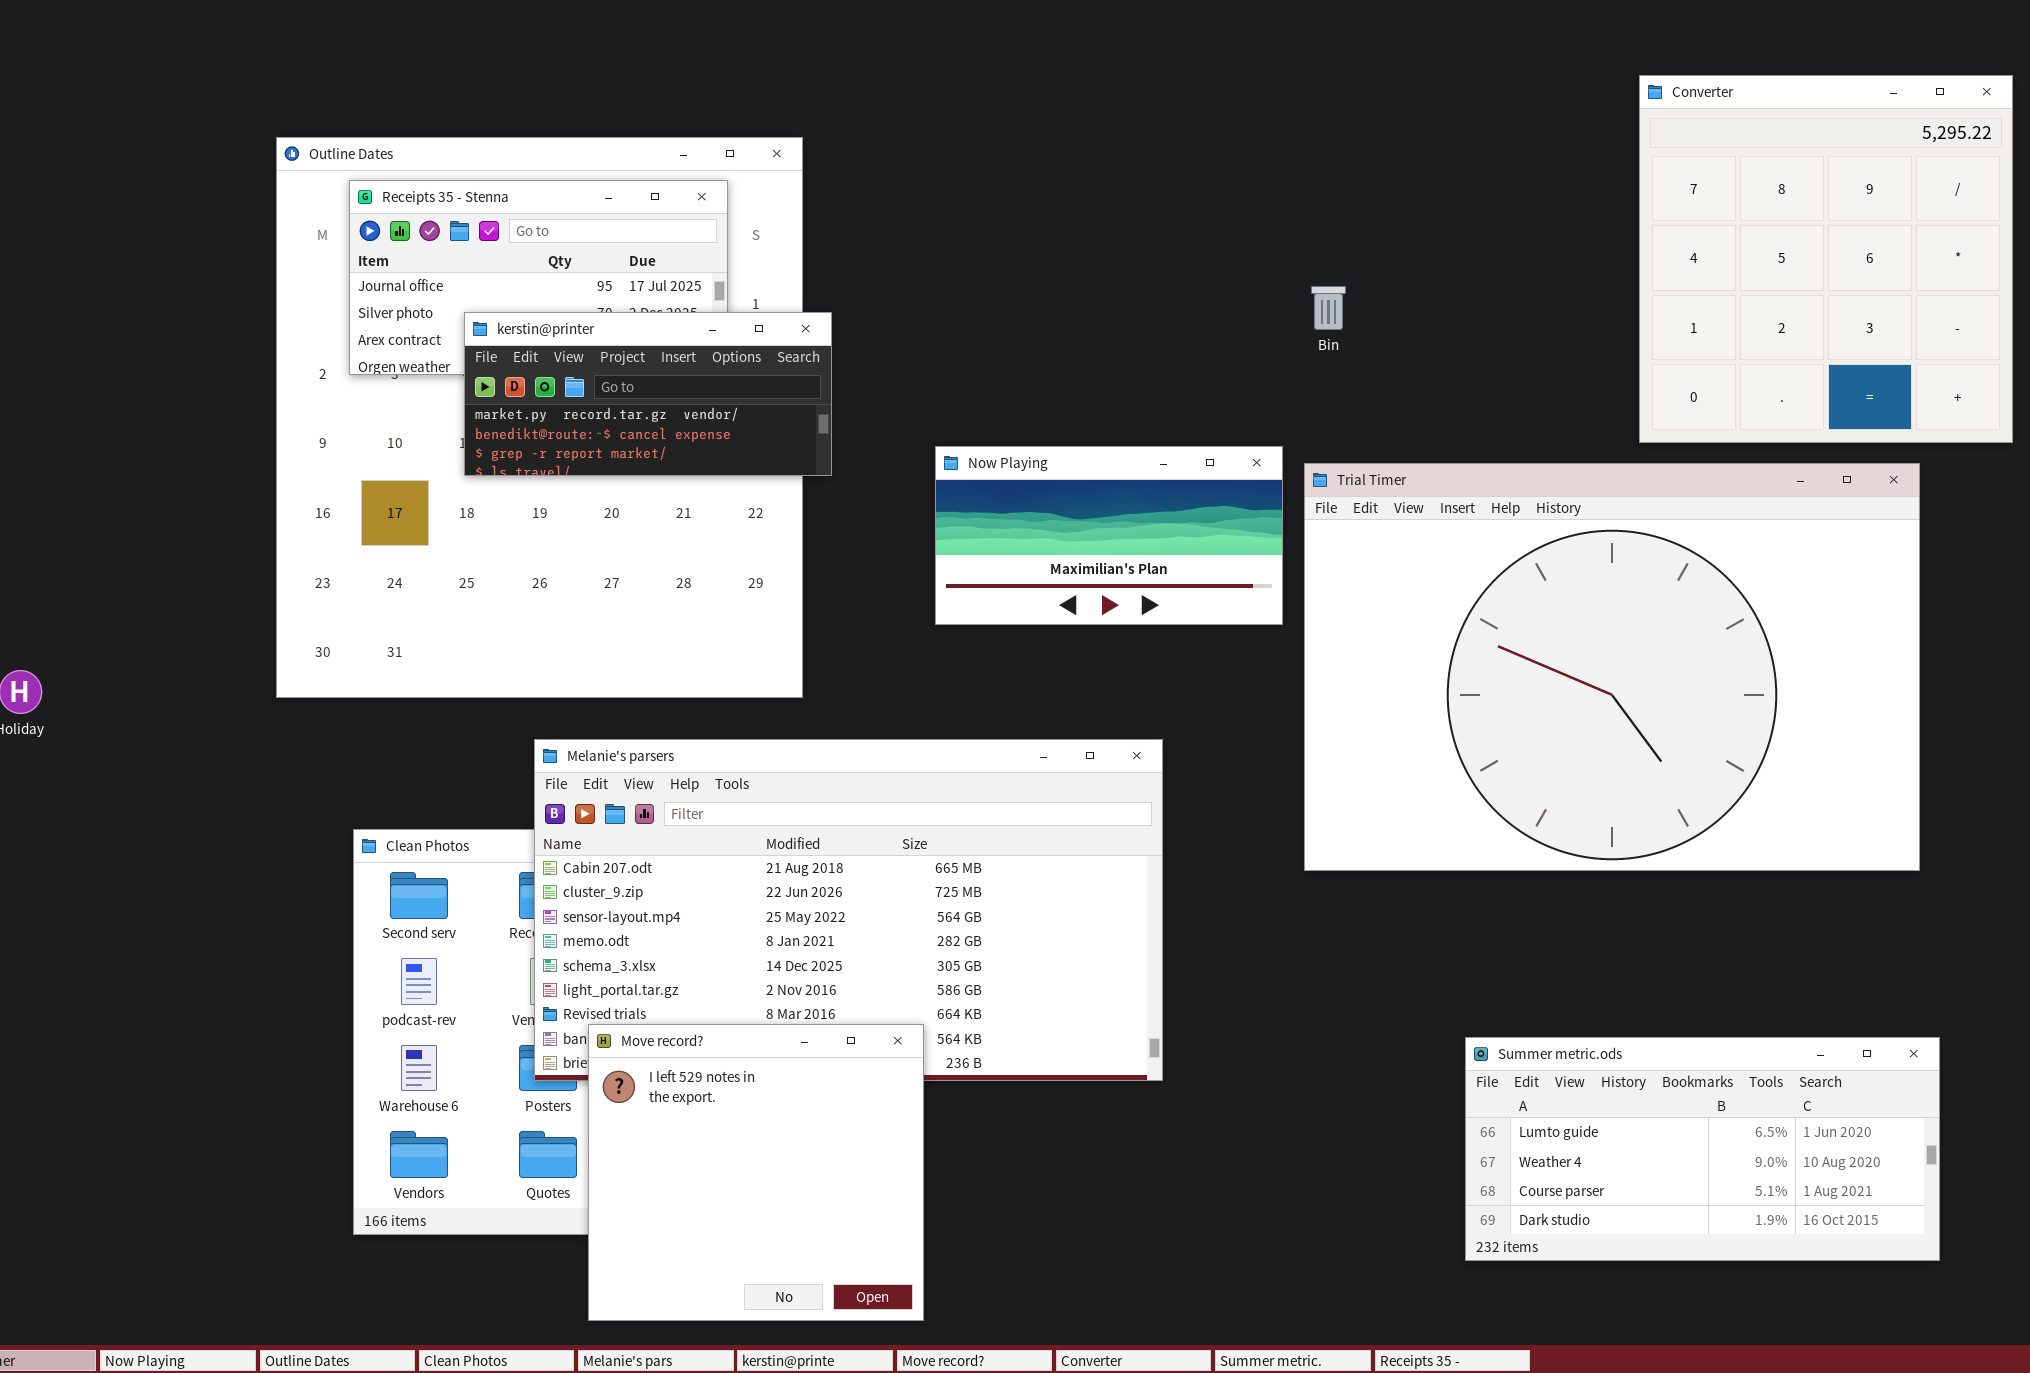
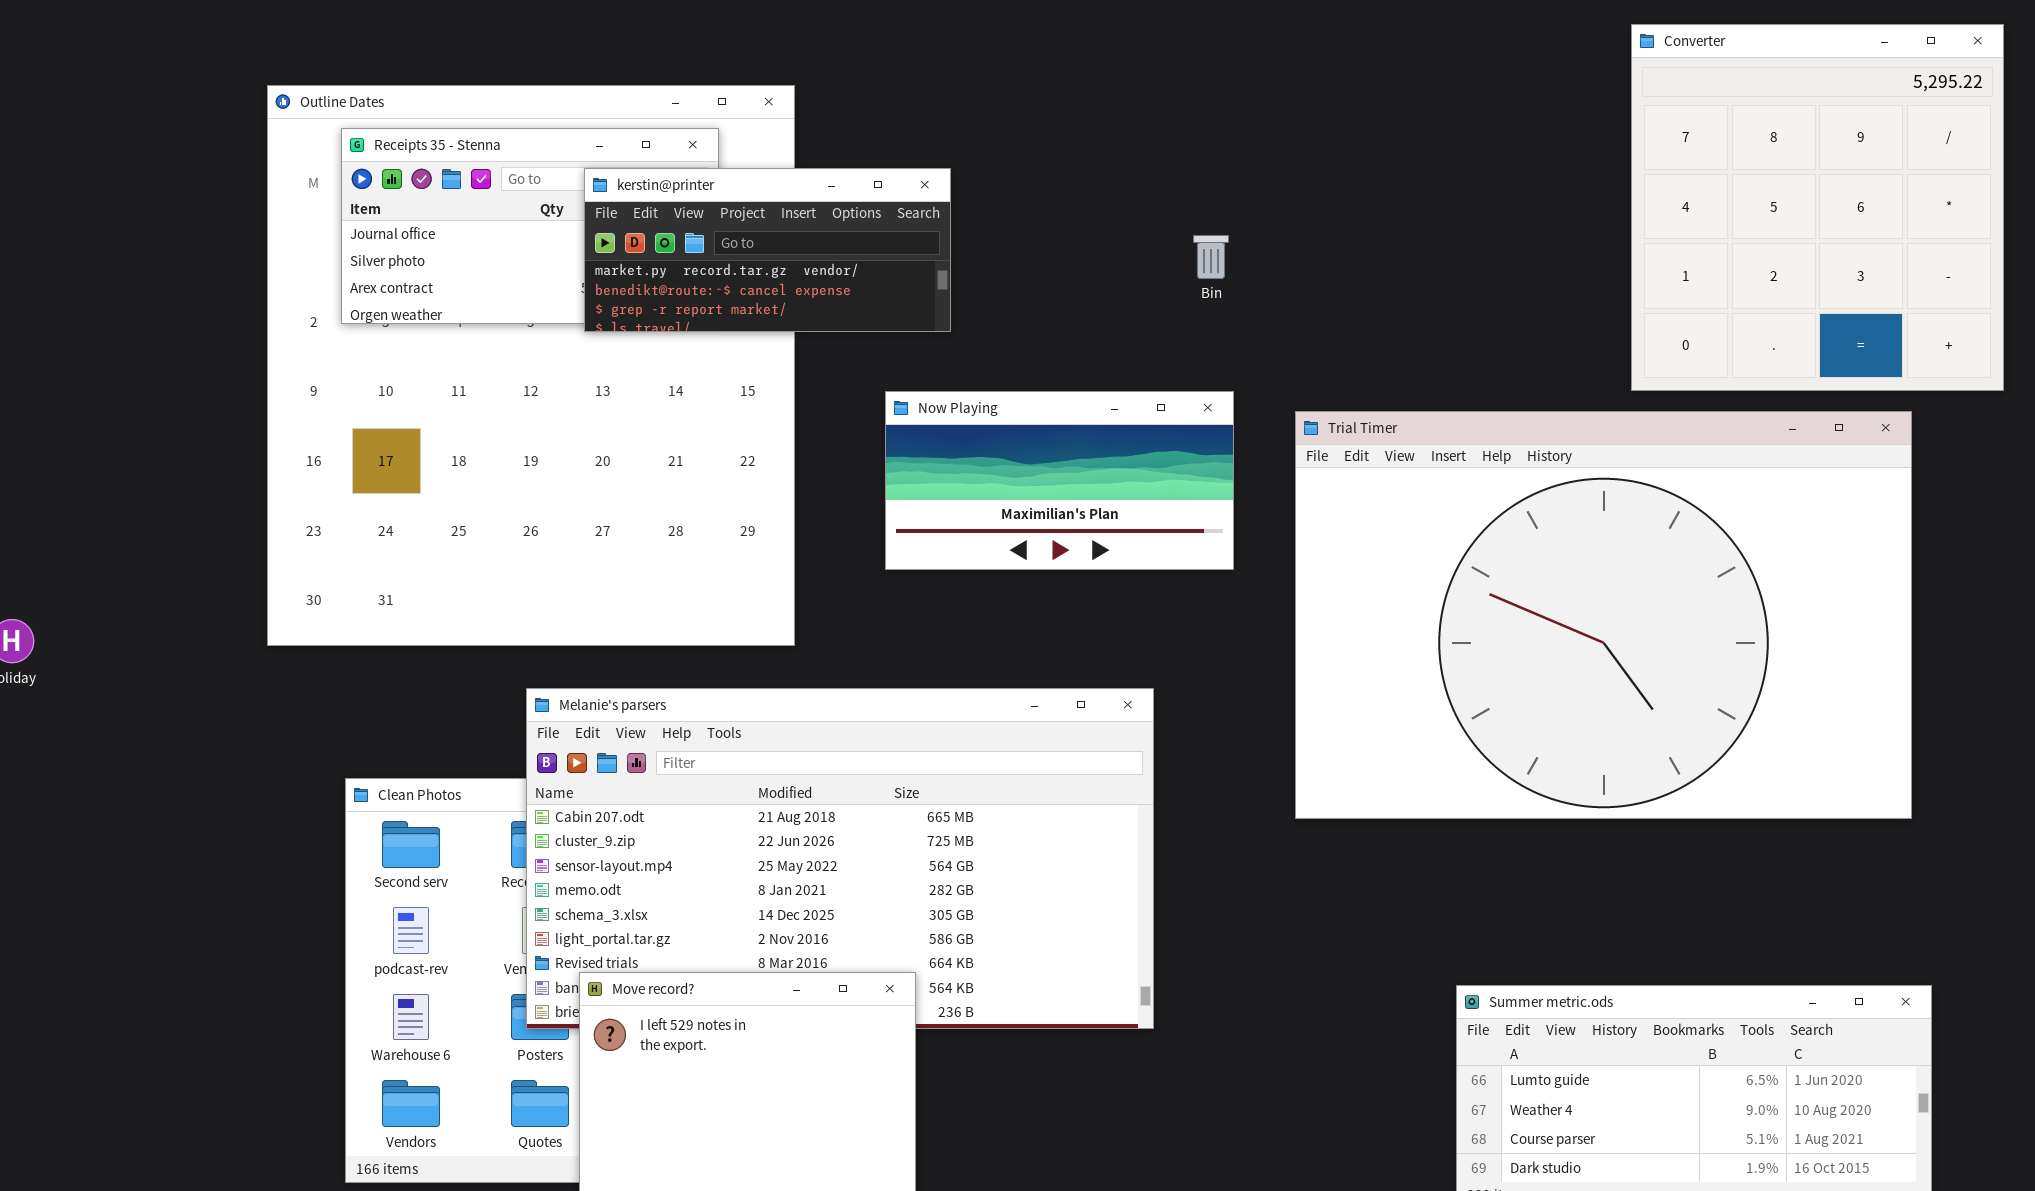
Bin: [1311,286,1346,330] -> [1193,235,1229,279], moved
kerstin@printer: [464,312,832,476] -> [584,168,951,332], moved
Now Playing: [935,446,1283,625] -> [885,391,1234,570], moved

